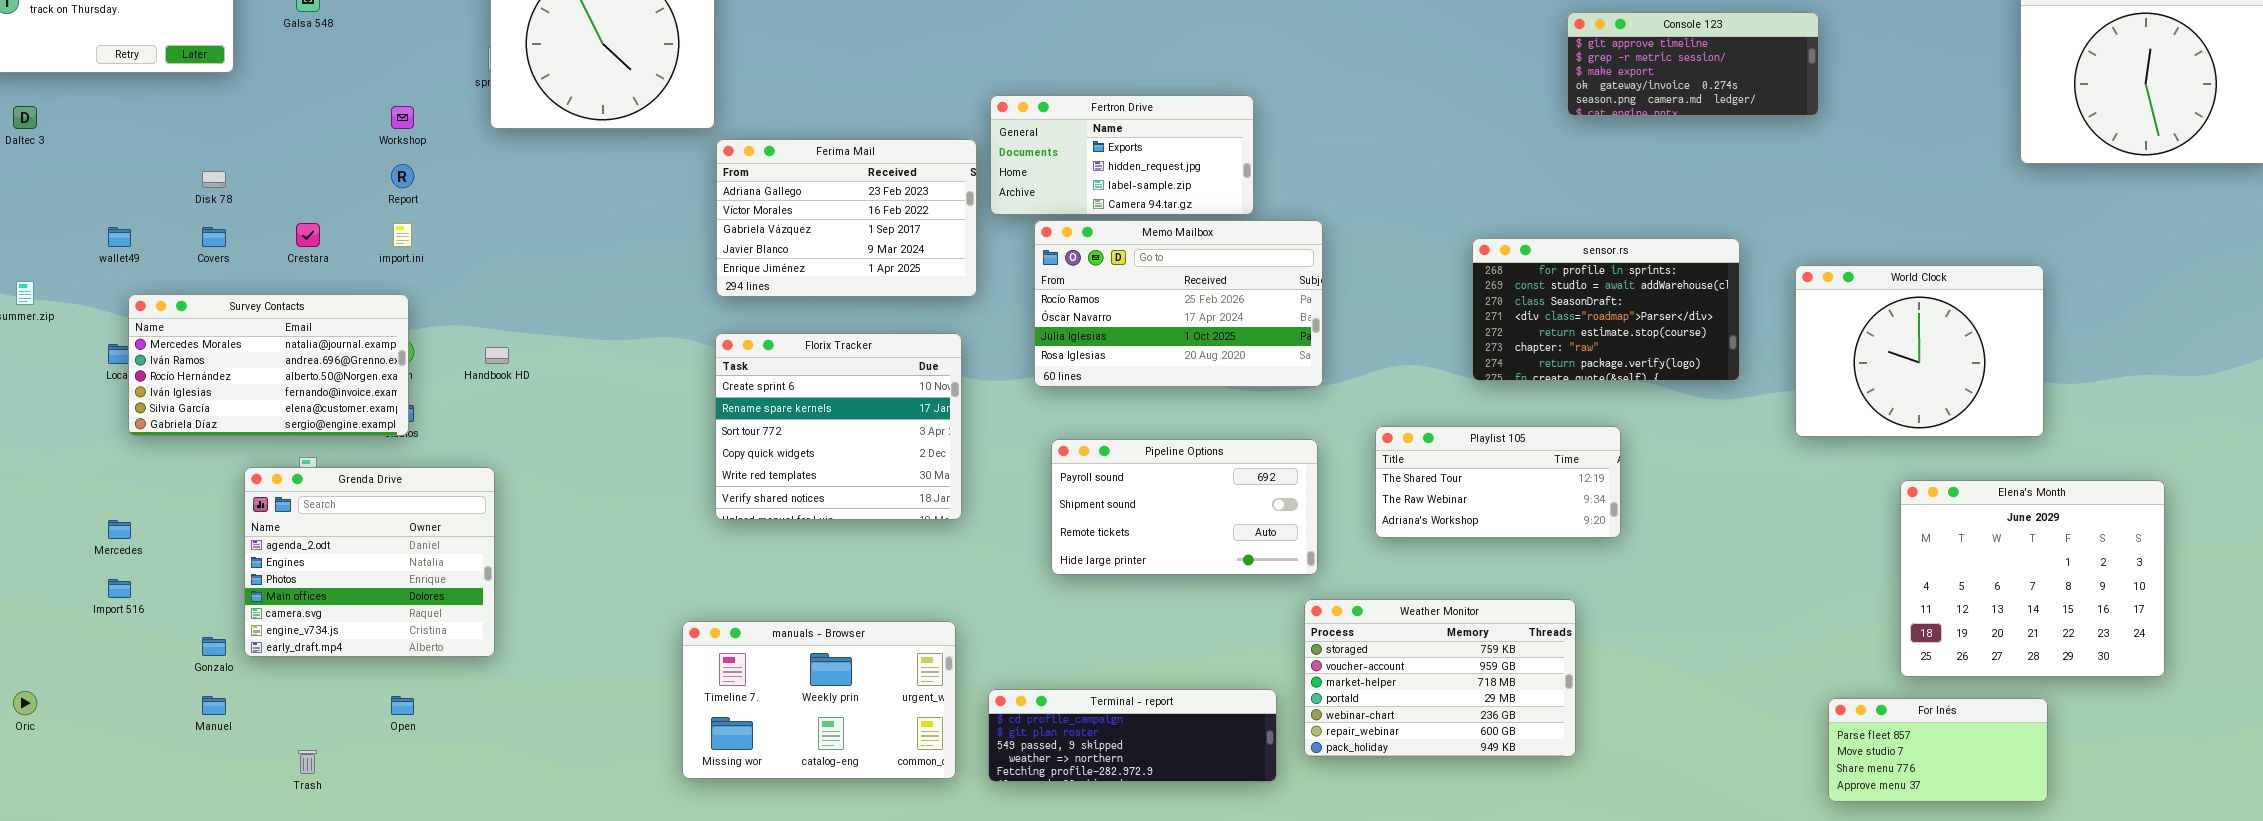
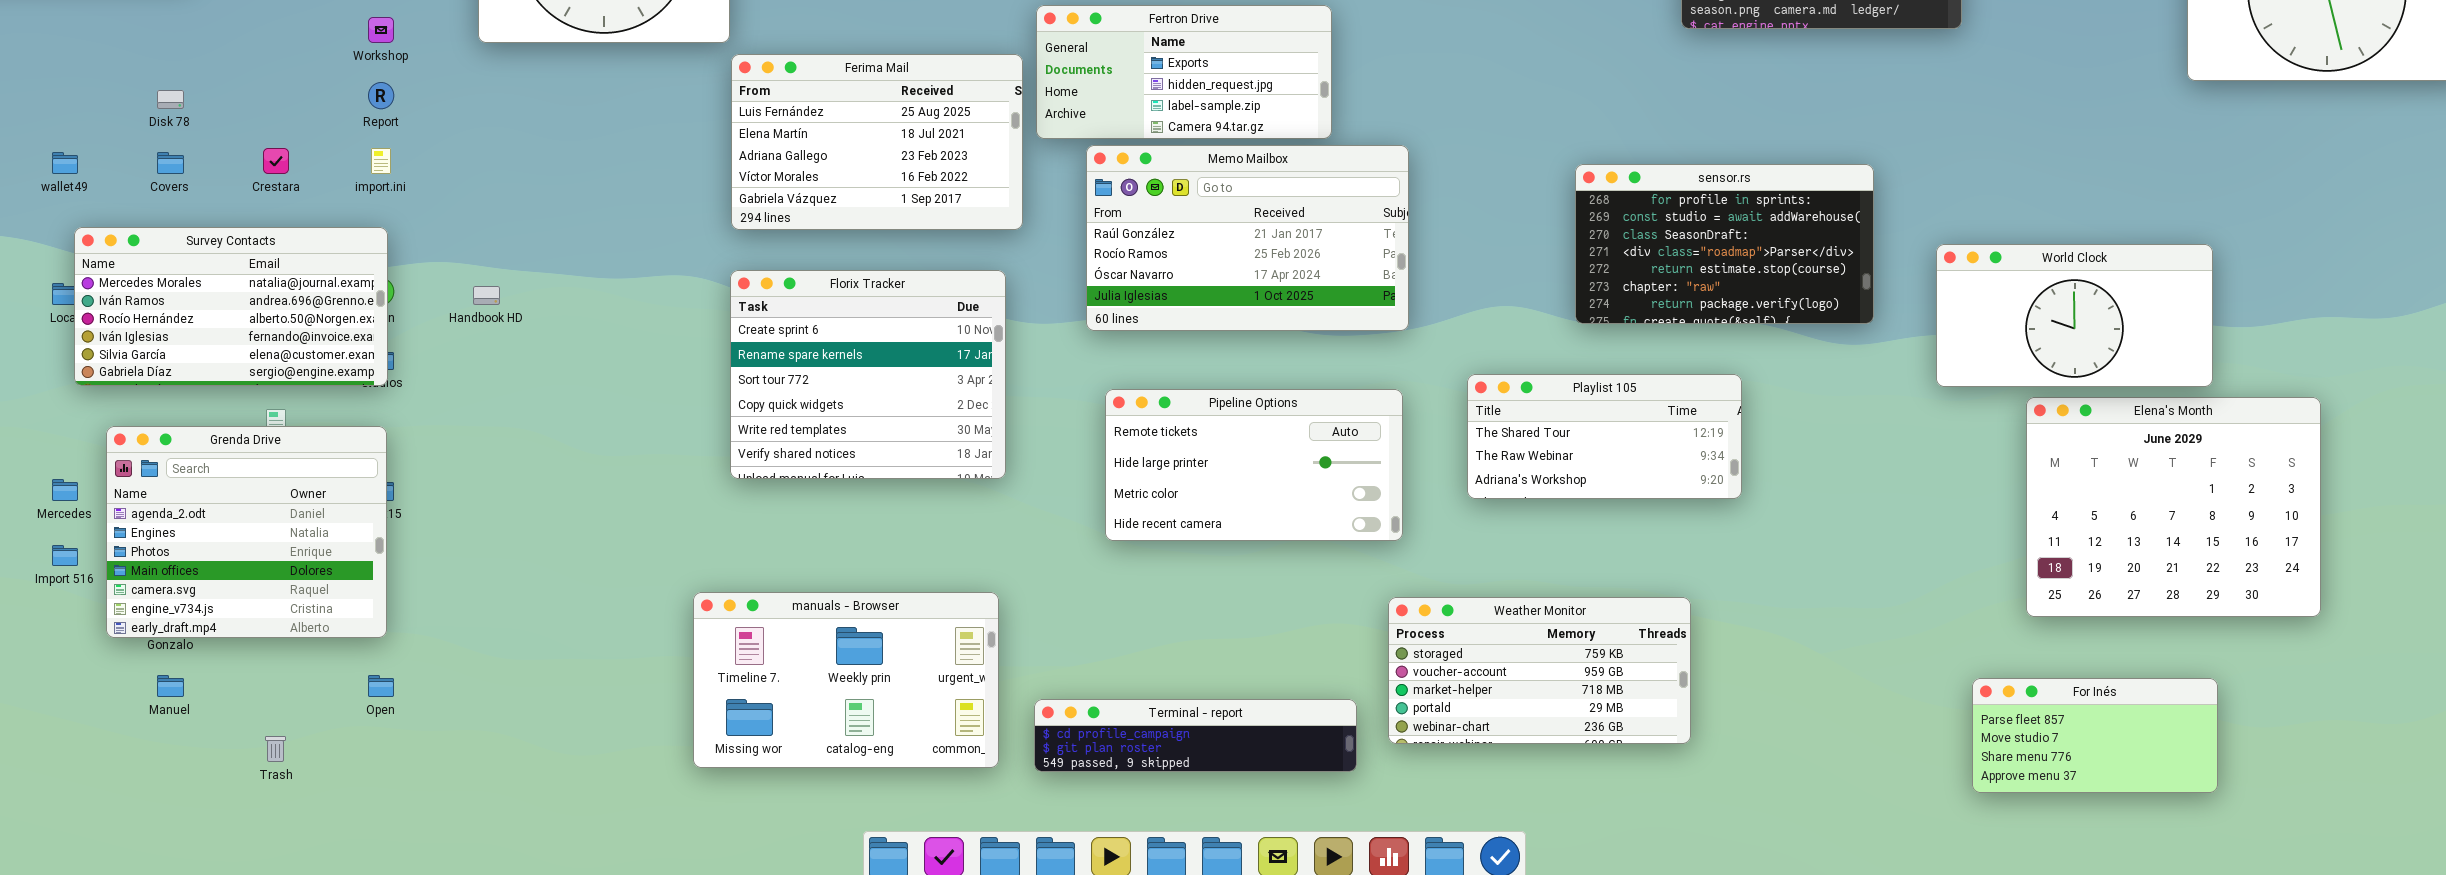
Ferima Mail: [716,139,977,297] -> [731,54,1023,230], scrolled up 2 rows
Memo Mailbox: [1034,220,1323,387] -> [1086,145,1409,331], scrolled up 1 row
World Clock: [1795,265,2044,437] -> [1936,244,2213,387], resized
Pipeline Options: [1051,439,1318,575] -> [1105,389,1403,541], scrolled down 2 rows
Grenda Drive: [244,467,495,657] -> [106,426,387,638], moved
Elena's Month: [1900,480,2165,677] -> [2026,397,2321,617], moved
Weather Monitor: [1304,599,1576,757] -> [1388,597,1691,744], resized
Terminal - report: [988,689,1277,782] -> [1034,699,1357,772], resized

